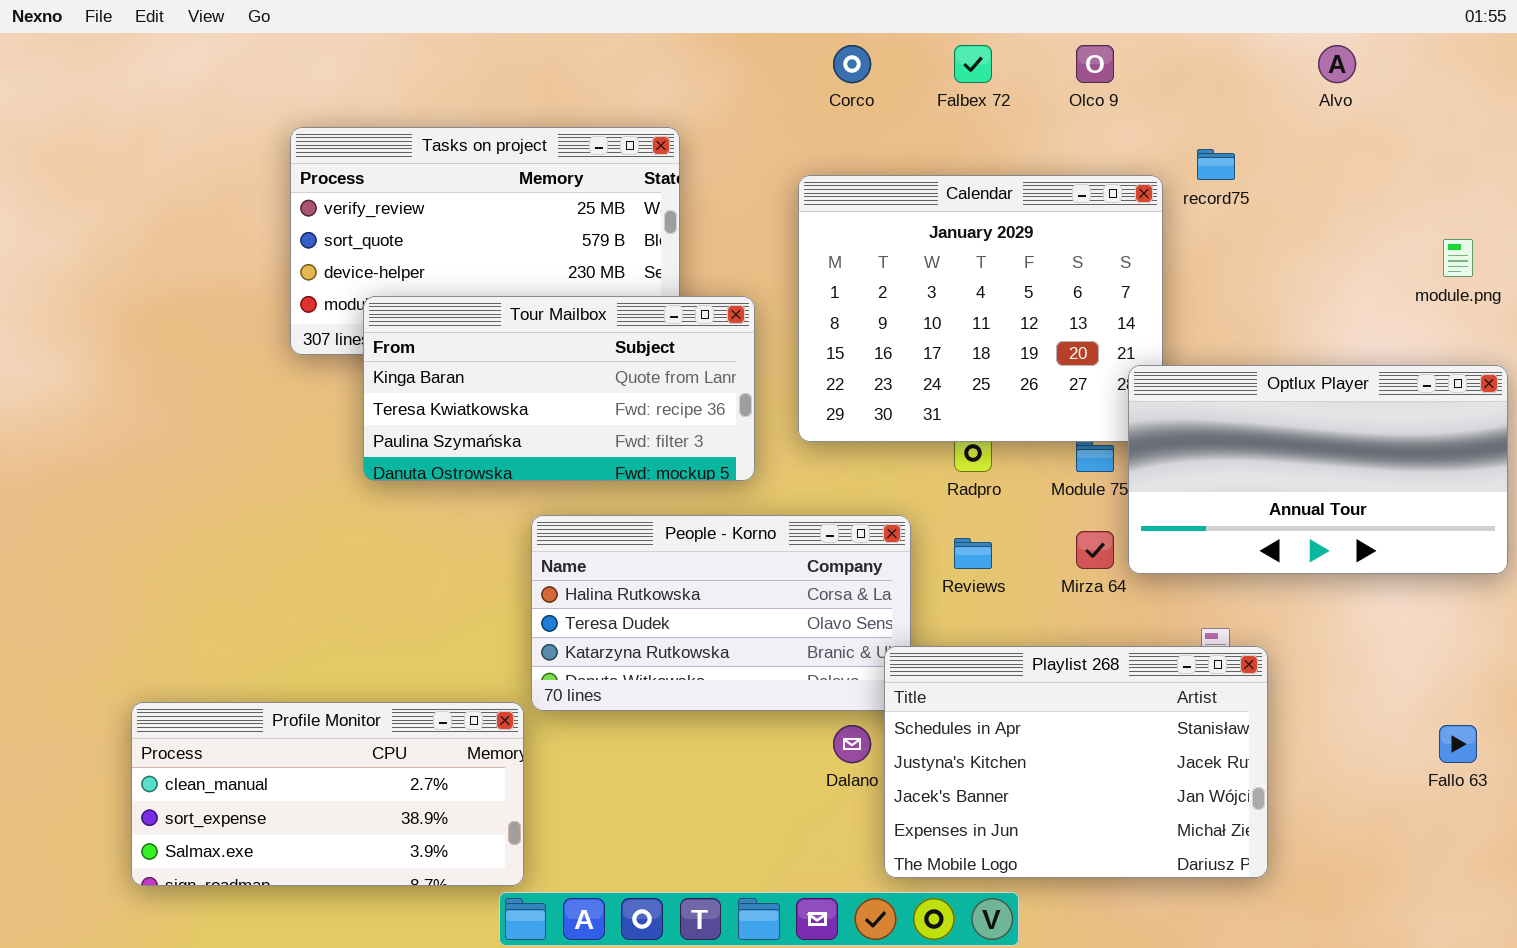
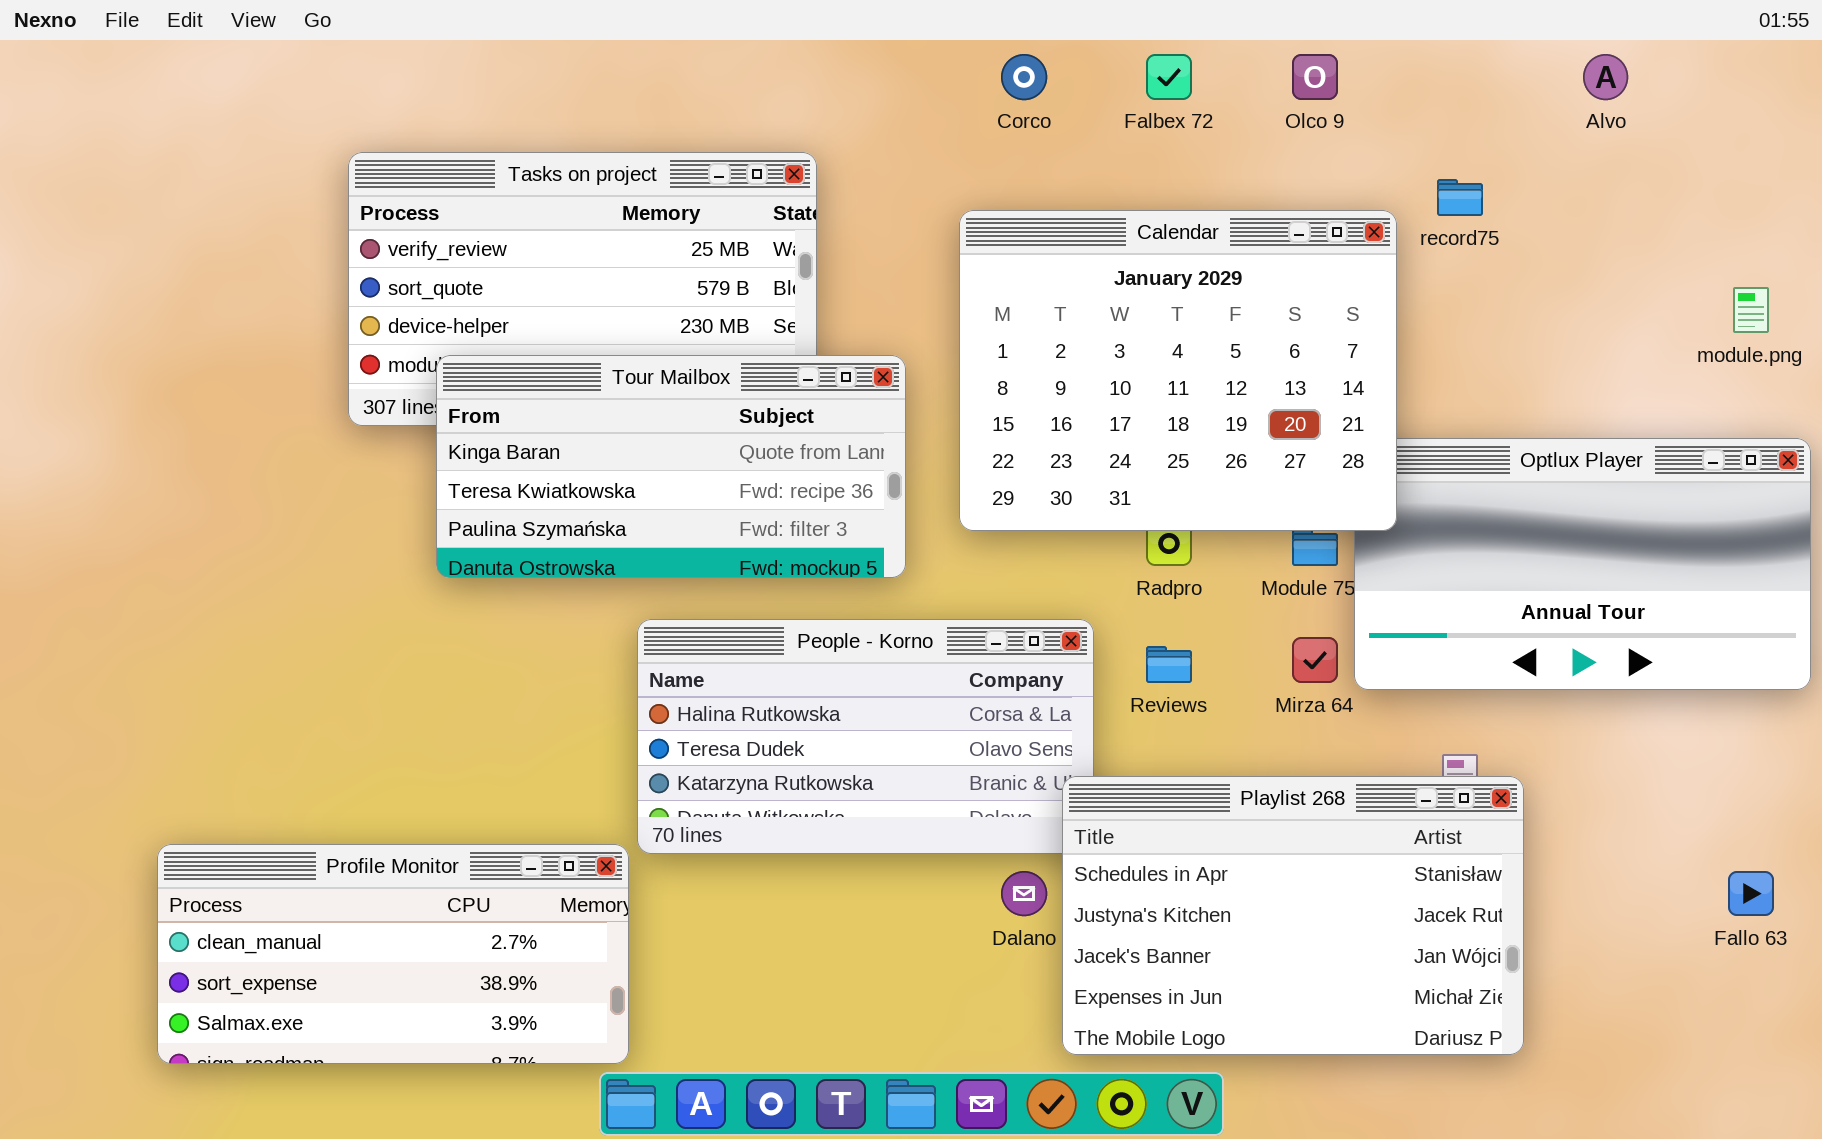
Calendar: [798,175,1163,442] -> [959,210,1397,531], raised

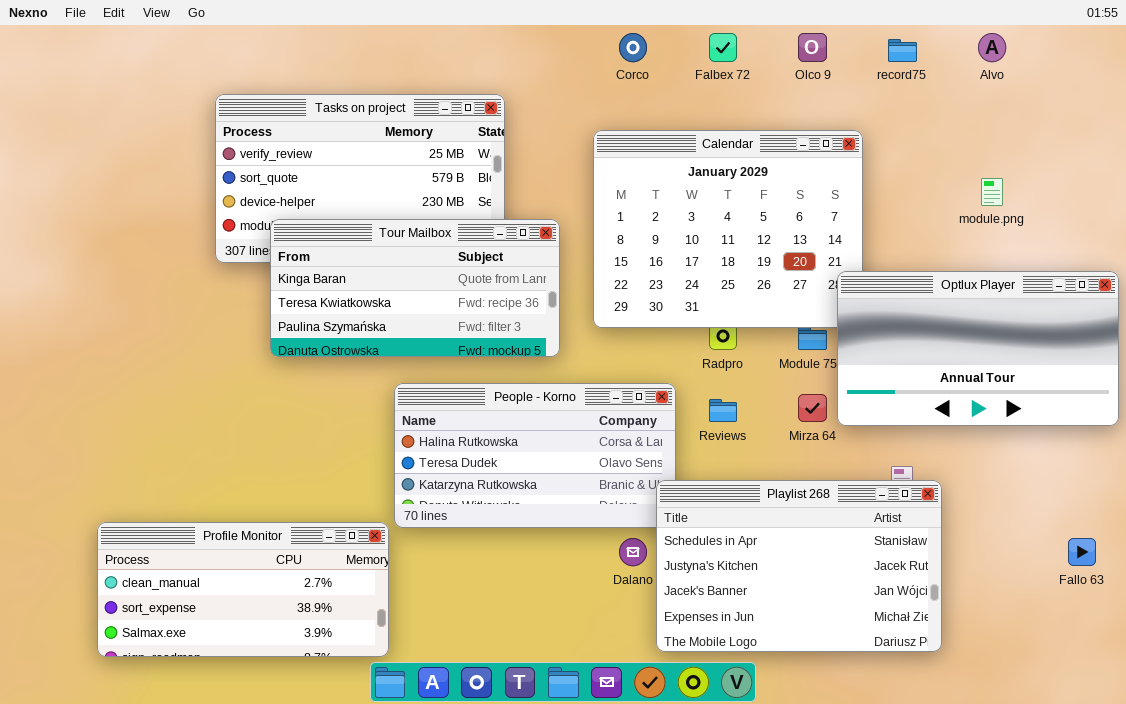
record75: [1437,179,1483,216] -> [888,39,917,62], moved
module.png: [1733,287,1769,333] -> [981,178,1003,206], moved
Optlux Player: [1354,438,1811,690] -> [837,271,1119,426], raised

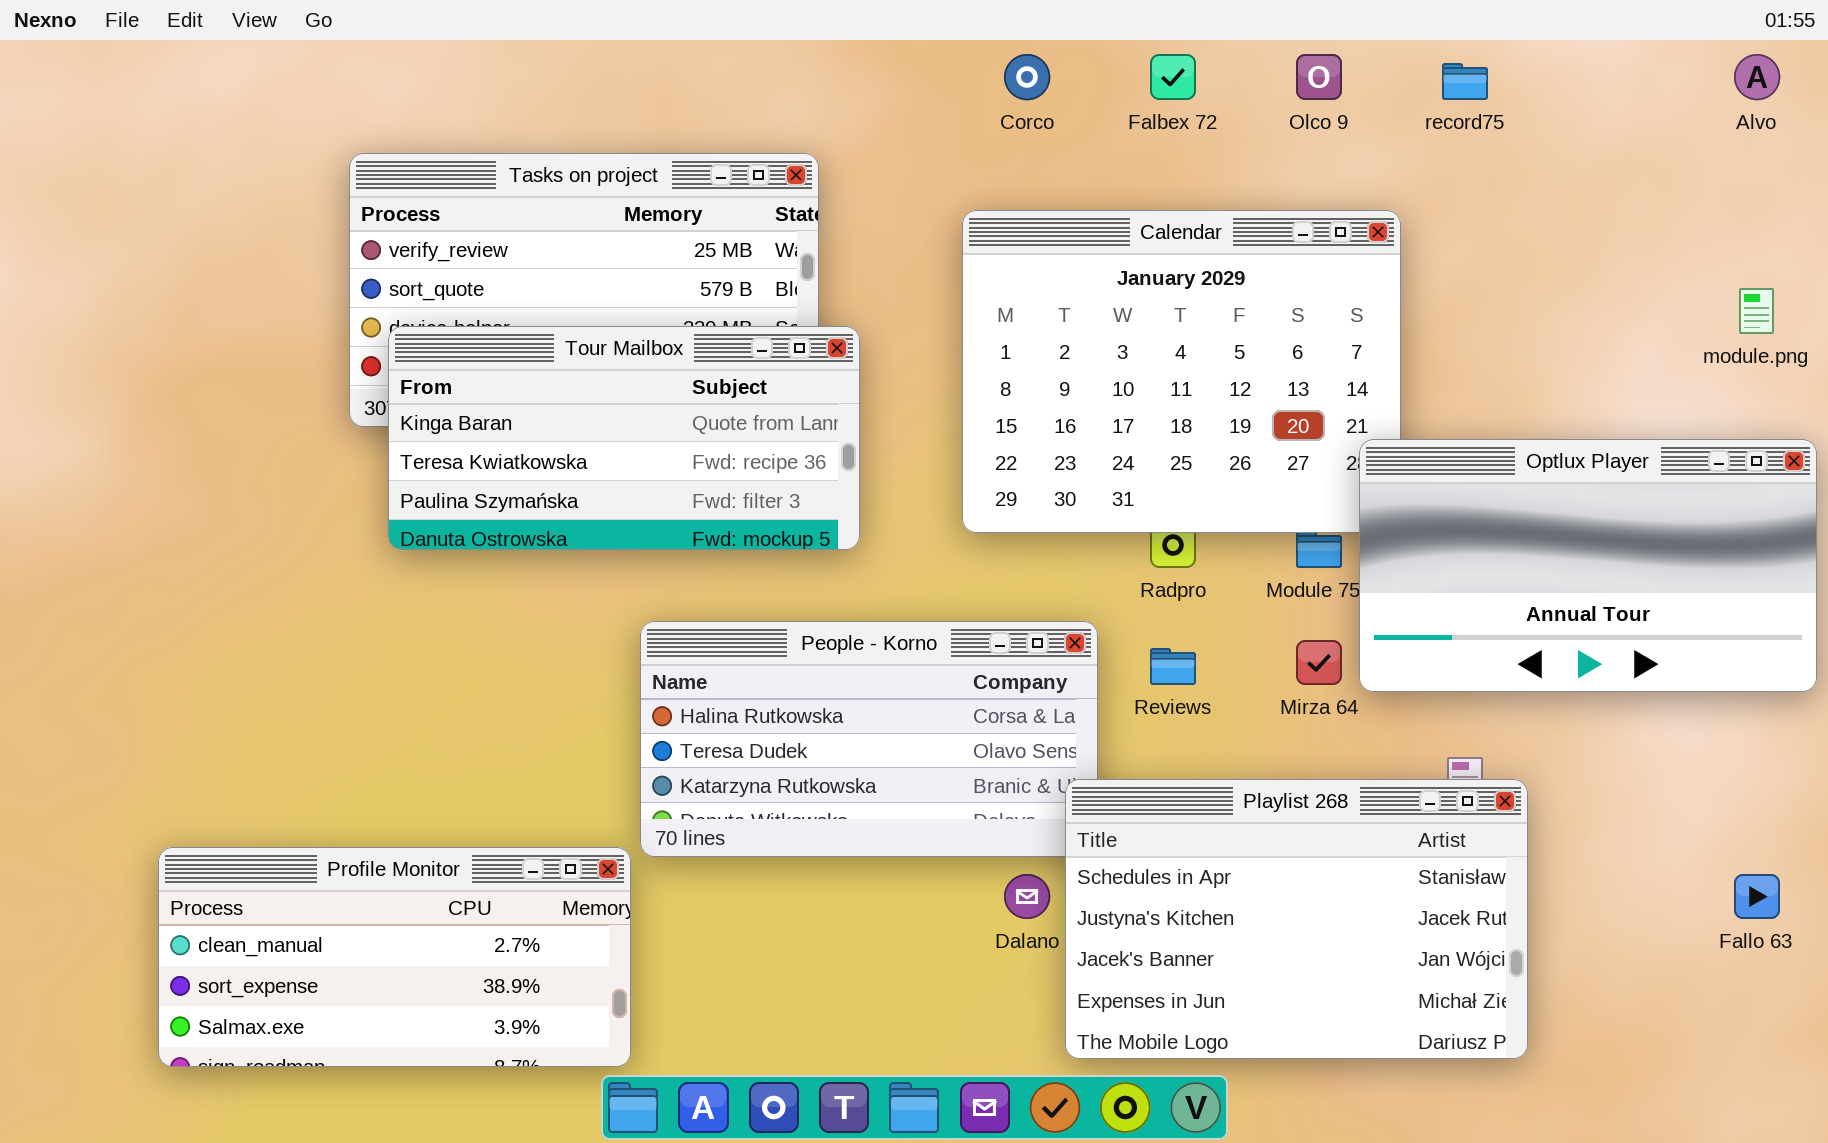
Alvo: [978,33,1006,62] -> [1734,54,1780,100], moved
module.png: [981,178,1003,206] -> [1739,288,1774,334], moved
Tour Mailbox: [270,219,560,357] -> [388,326,860,550], moved

